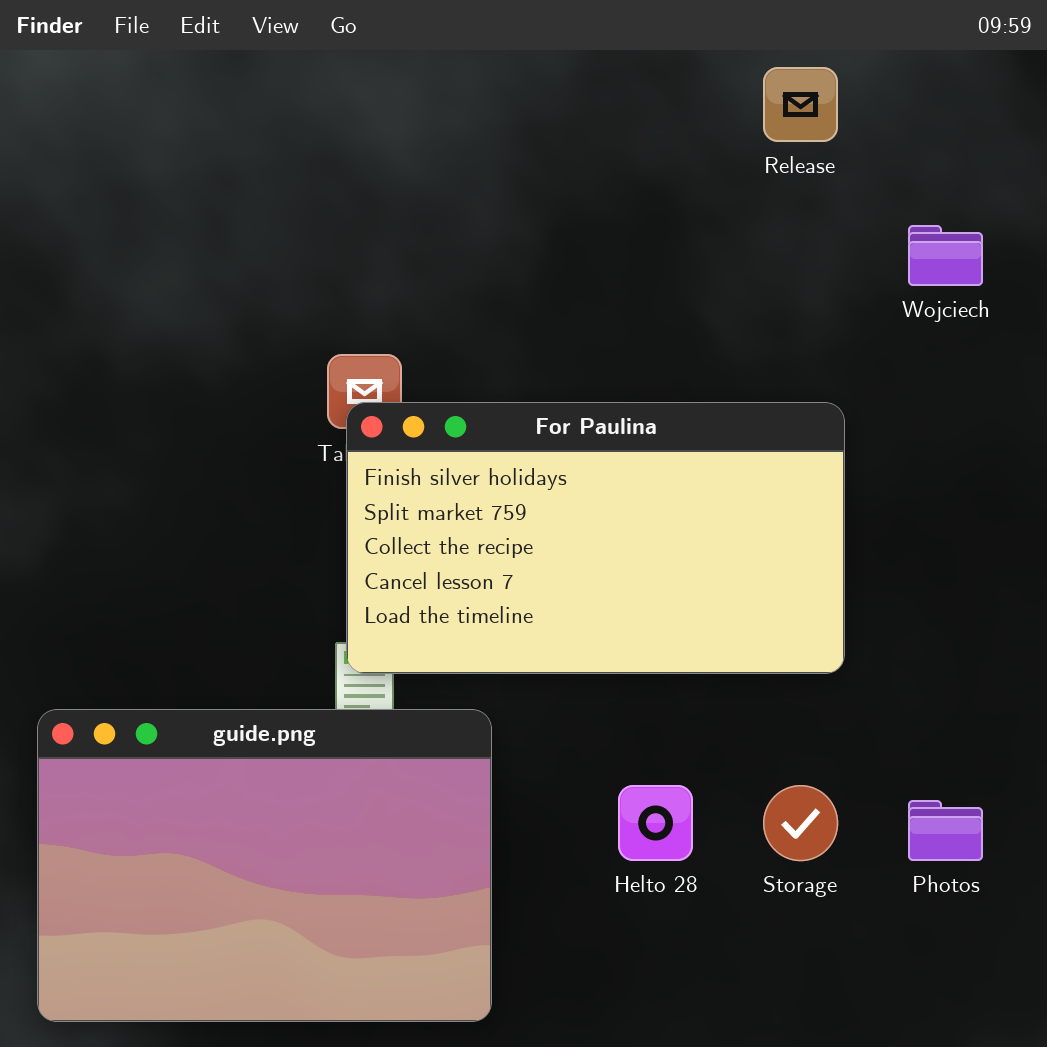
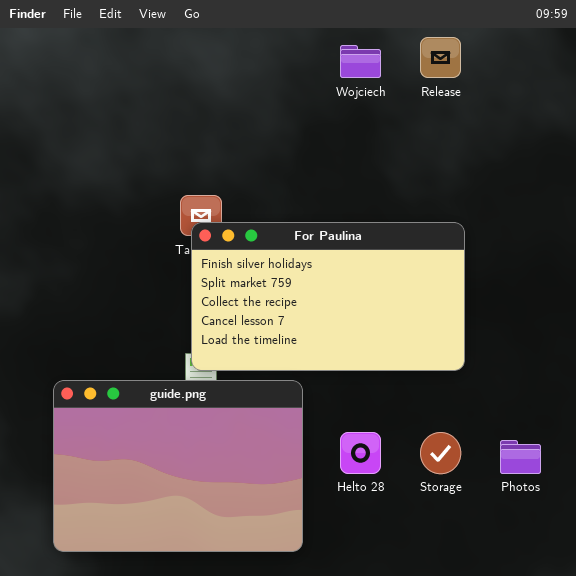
Wojciech: [908,225,983,286] -> [340,45,381,78], moved
guide.png: [37,709,492,1022] -> [53,380,303,552], moved

